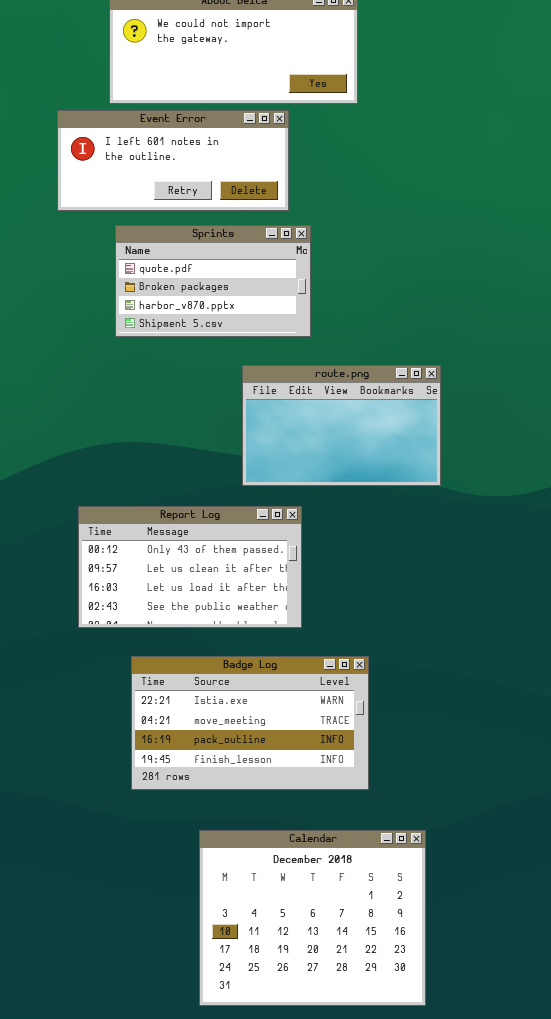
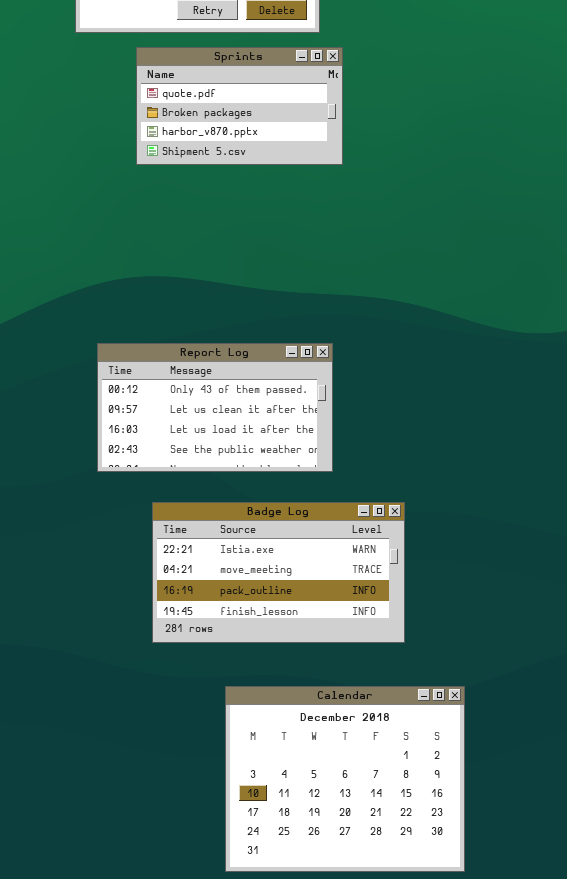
route.png: [242,365,441,486] -> none, closed

